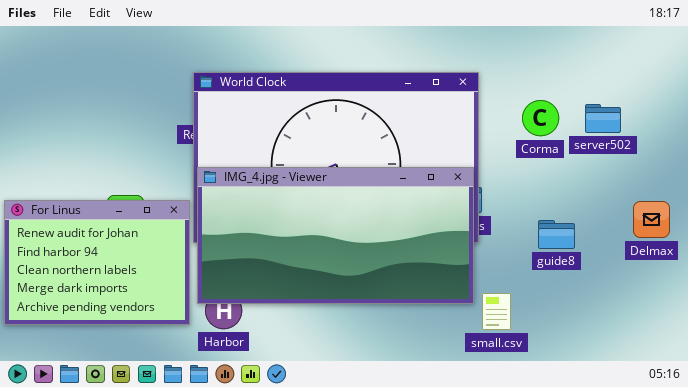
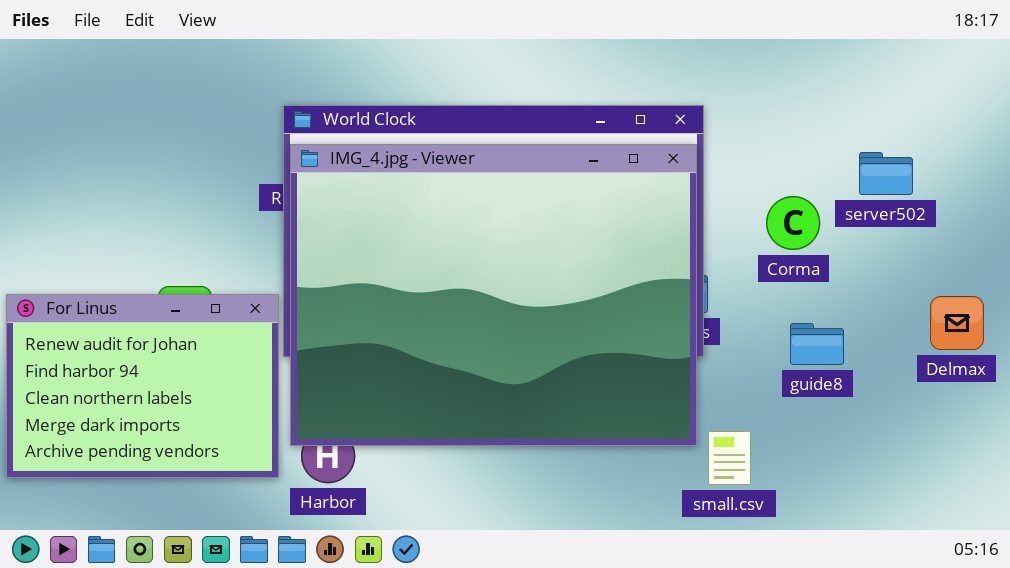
Corma: [522,100,559,136] -> [766,196,820,250], moved
IMG_4.jpg - Viewer: [197,167,474,304] -> [290,144,697,446], resized

